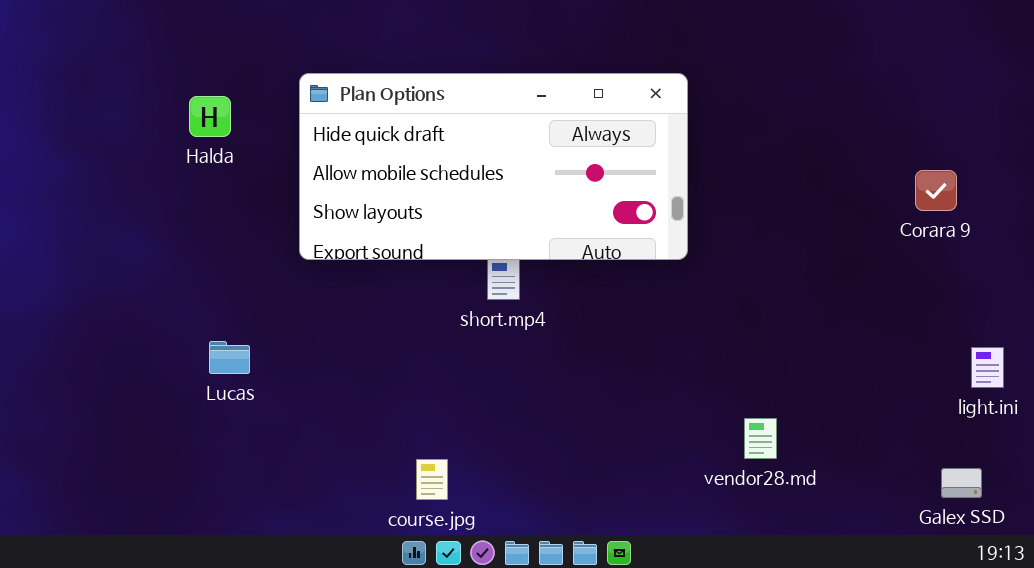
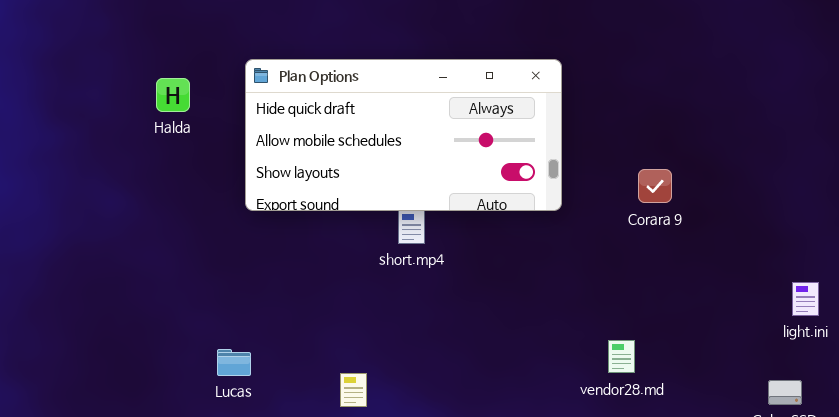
Corara 9: [915,170,957,211] -> [638,169,672,203], moved
Lucas: [209,341,250,374] -> [217,349,251,376], moved

